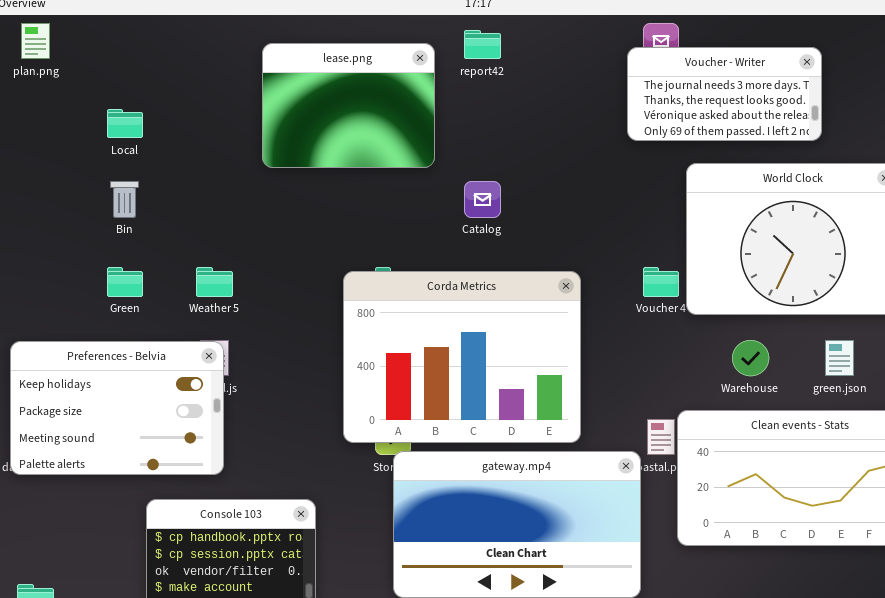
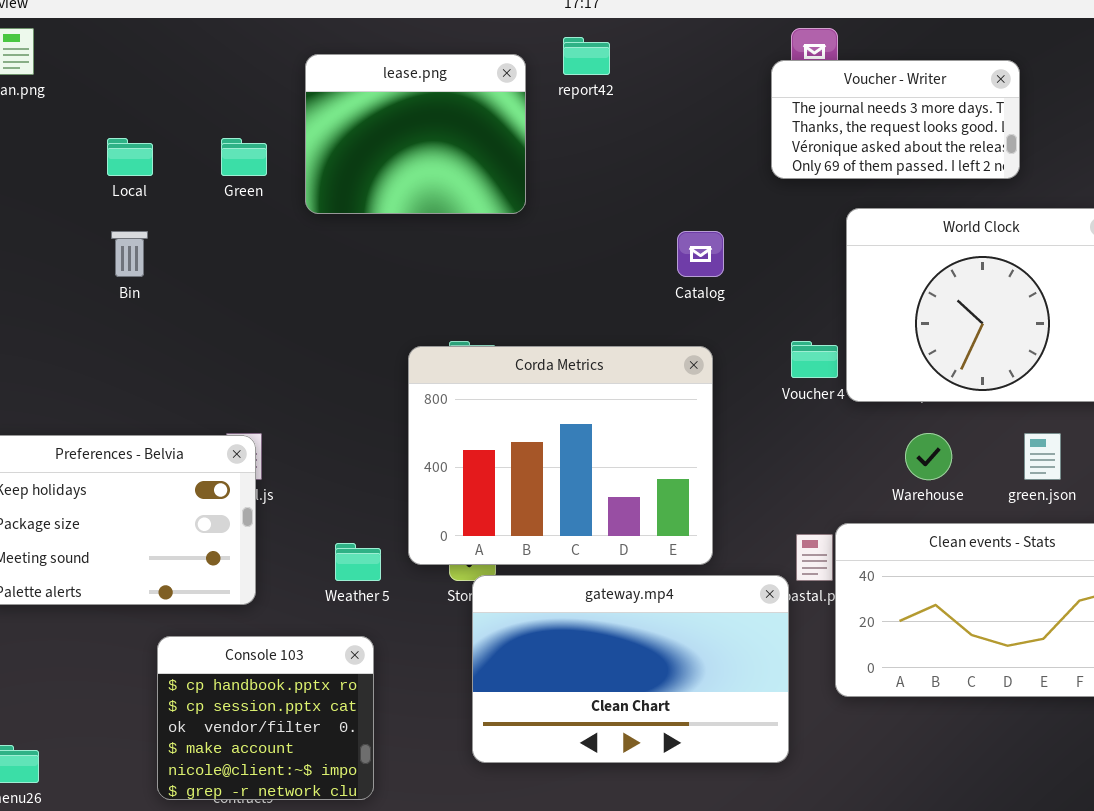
Catalog: [464,181,501,218] -> [677,231,724,277], moved
Green: [107,267,143,297] -> [221,138,267,176], moved
Weather 5: [196,267,233,297] -> [335,543,381,581], moved

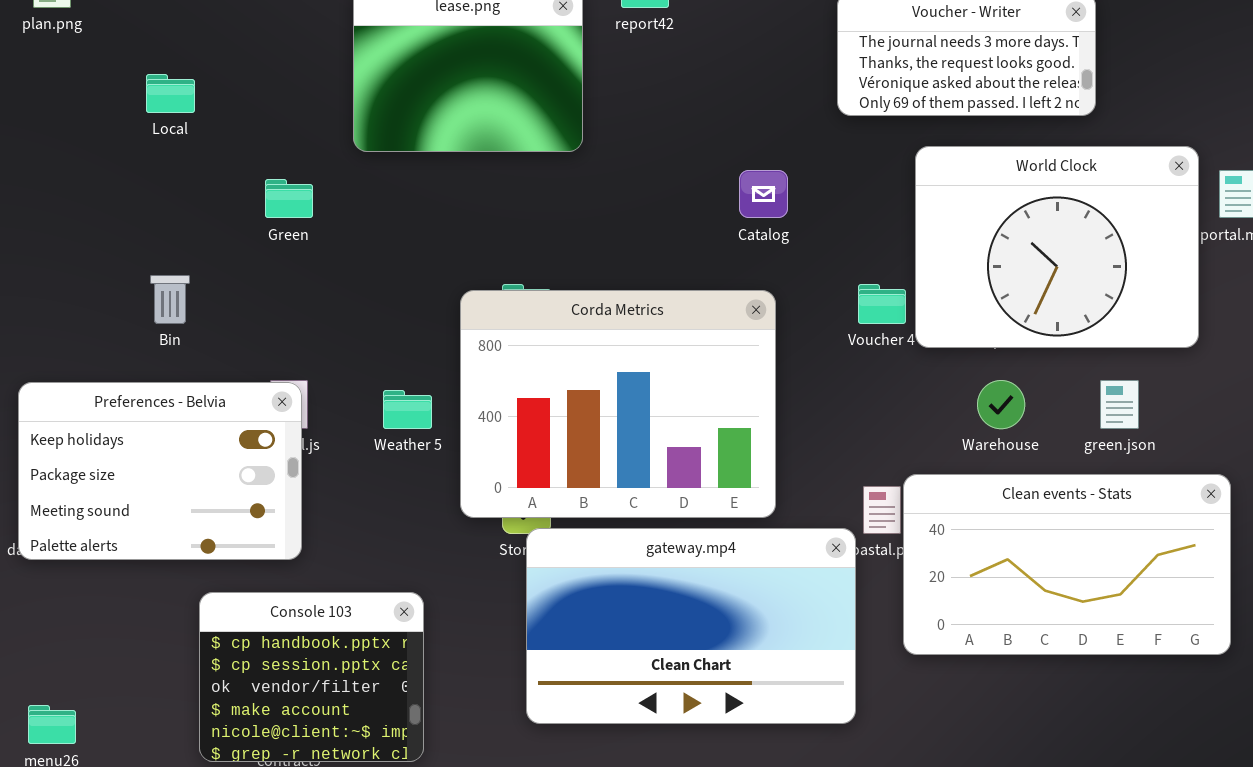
Green: [221,138,267,176] -> [265,179,313,218], moved
Bin: [111,231,148,277] -> [150,275,190,324], moved
Weather 5: [335,543,381,581] -> [383,390,432,429], moved

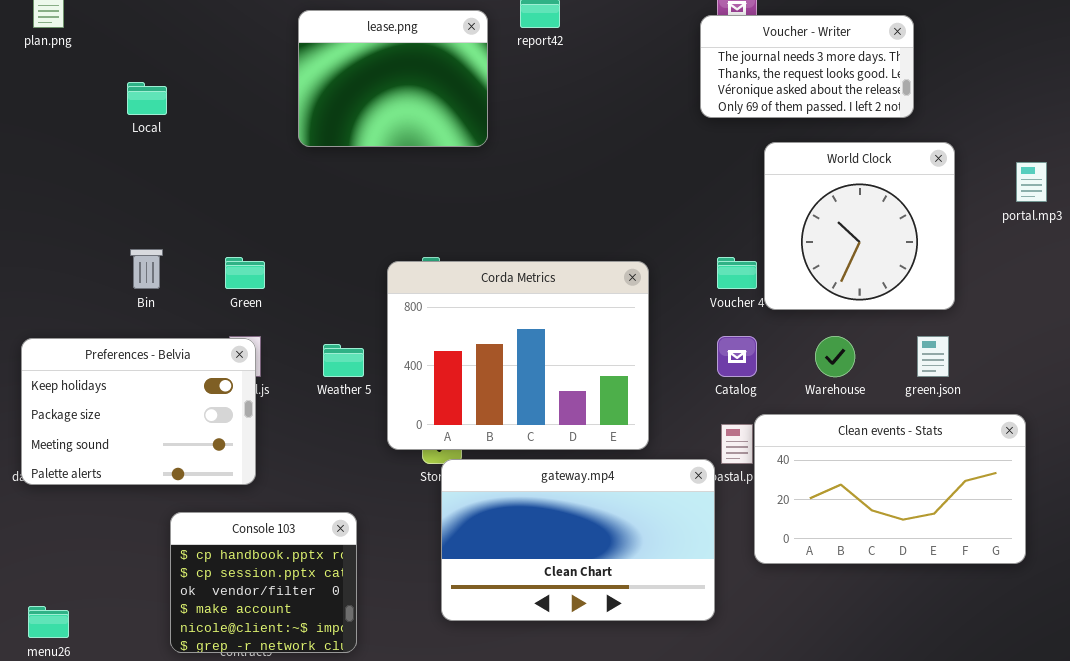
World Clock: [915,146,1199,348] -> [764,142,955,310], resized
Catalog: [739,170,788,218] -> [717,336,757,377], moved
Green: [265,179,313,218] -> [225,257,265,289], moved

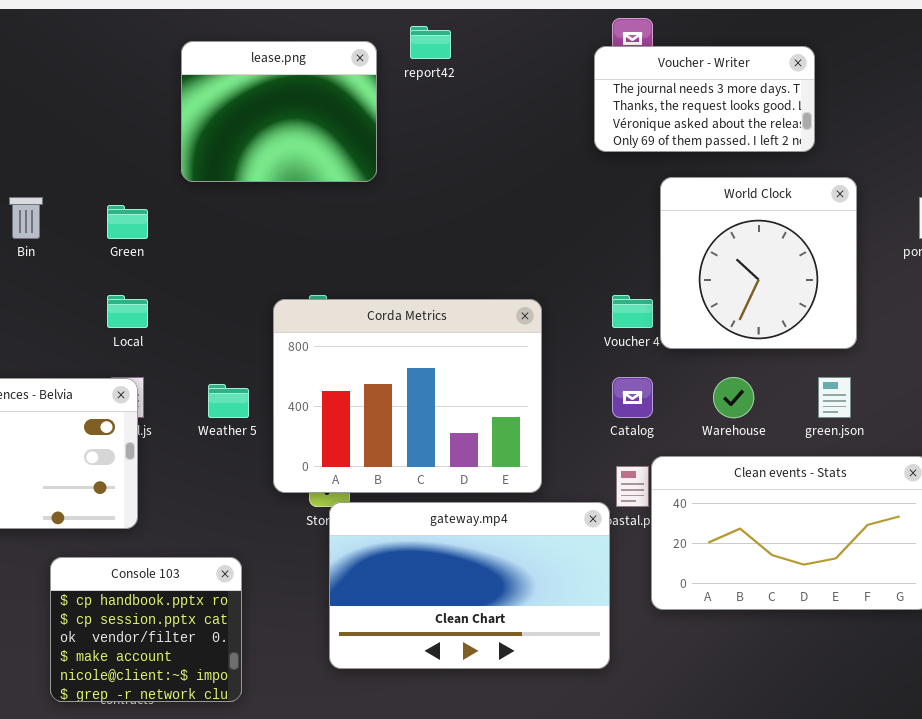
Local: [127,82,167,115] -> [107,295,148,328], moved
Bin: [130,249,163,289] -> [9,197,43,239], moved
Green: [225,257,265,289] -> [107,205,148,239], moved

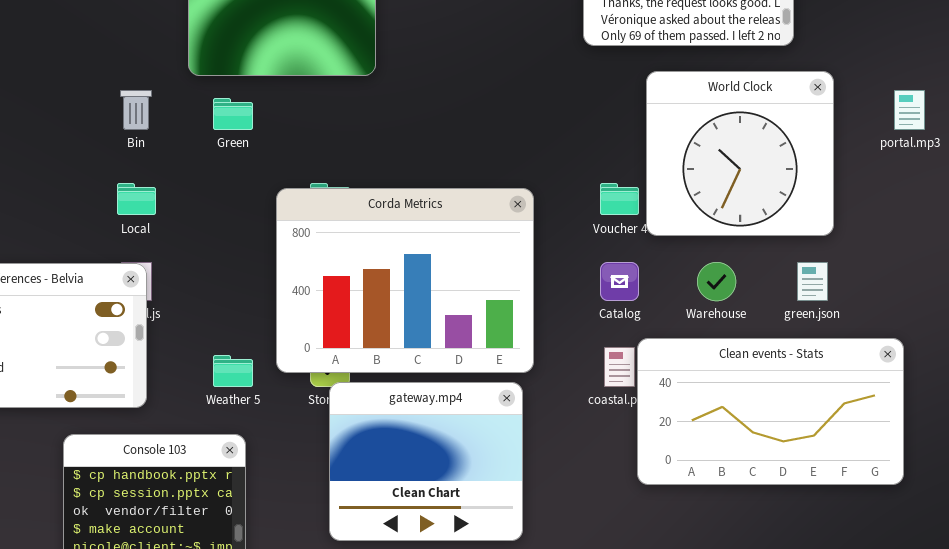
Bin: [9,197,43,239] -> [120,90,152,130], moved
Green: [107,205,148,239] -> [213,98,253,130], moved
Weather 5: [208,384,249,418] -> [213,355,253,387], moved
gateway.mp4: [329,502,610,669] -> [329,382,523,541], resized

